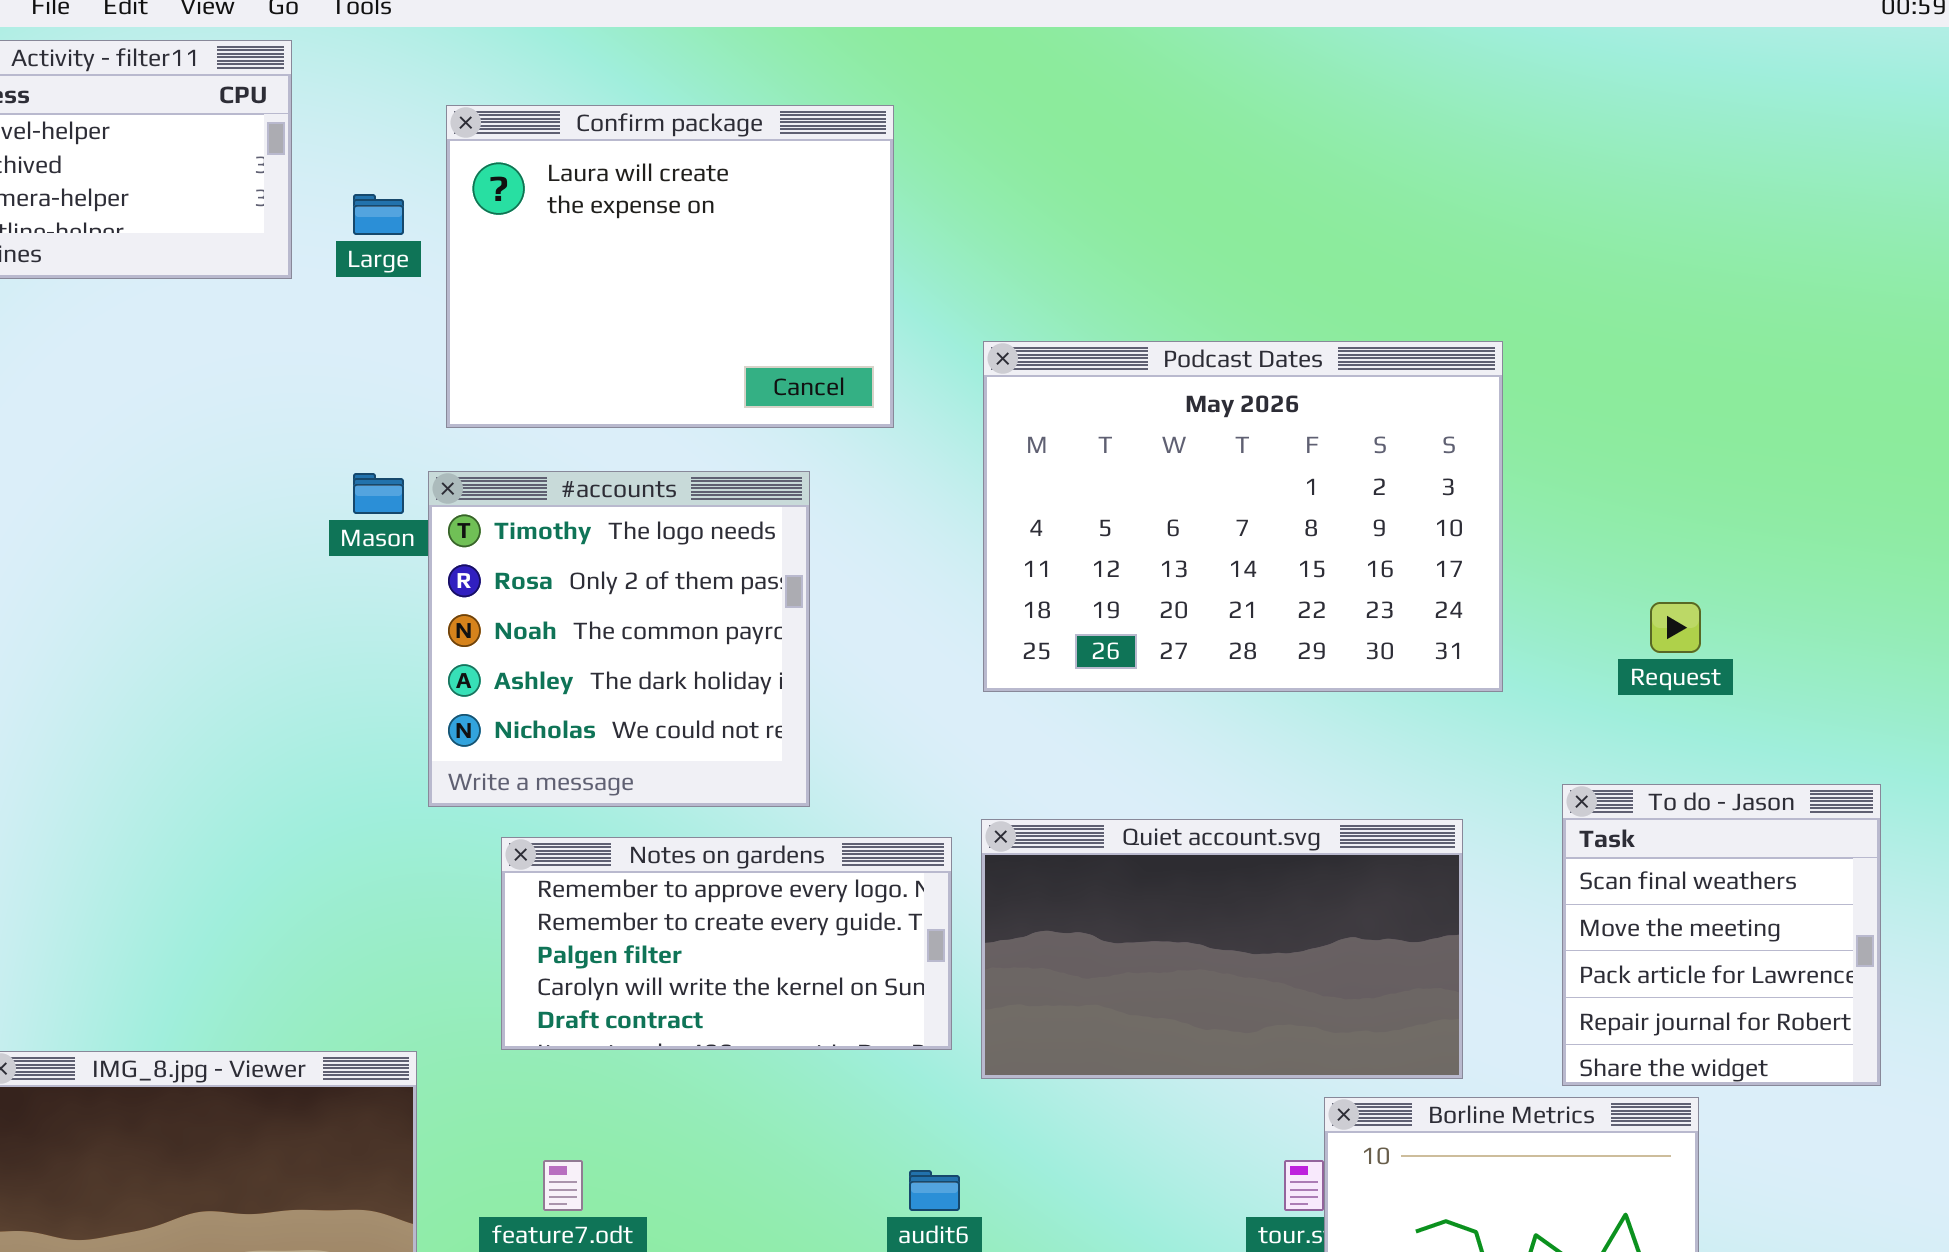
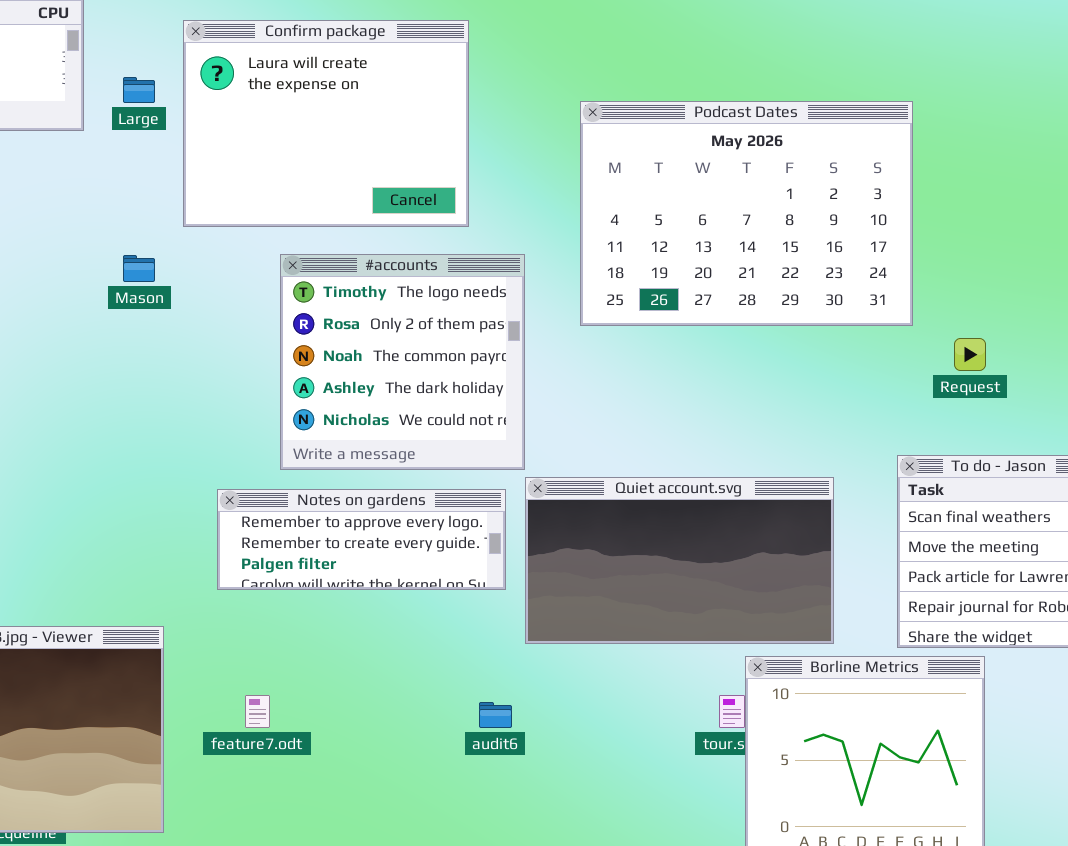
Podcast Dates: [983,341,1503,692] -> [580,101,913,326], moved
#accounts: [428,471,810,807] -> [280,254,525,470], moved
Notes on gardens: [501,837,952,1050] -> [217,489,506,590], resized

